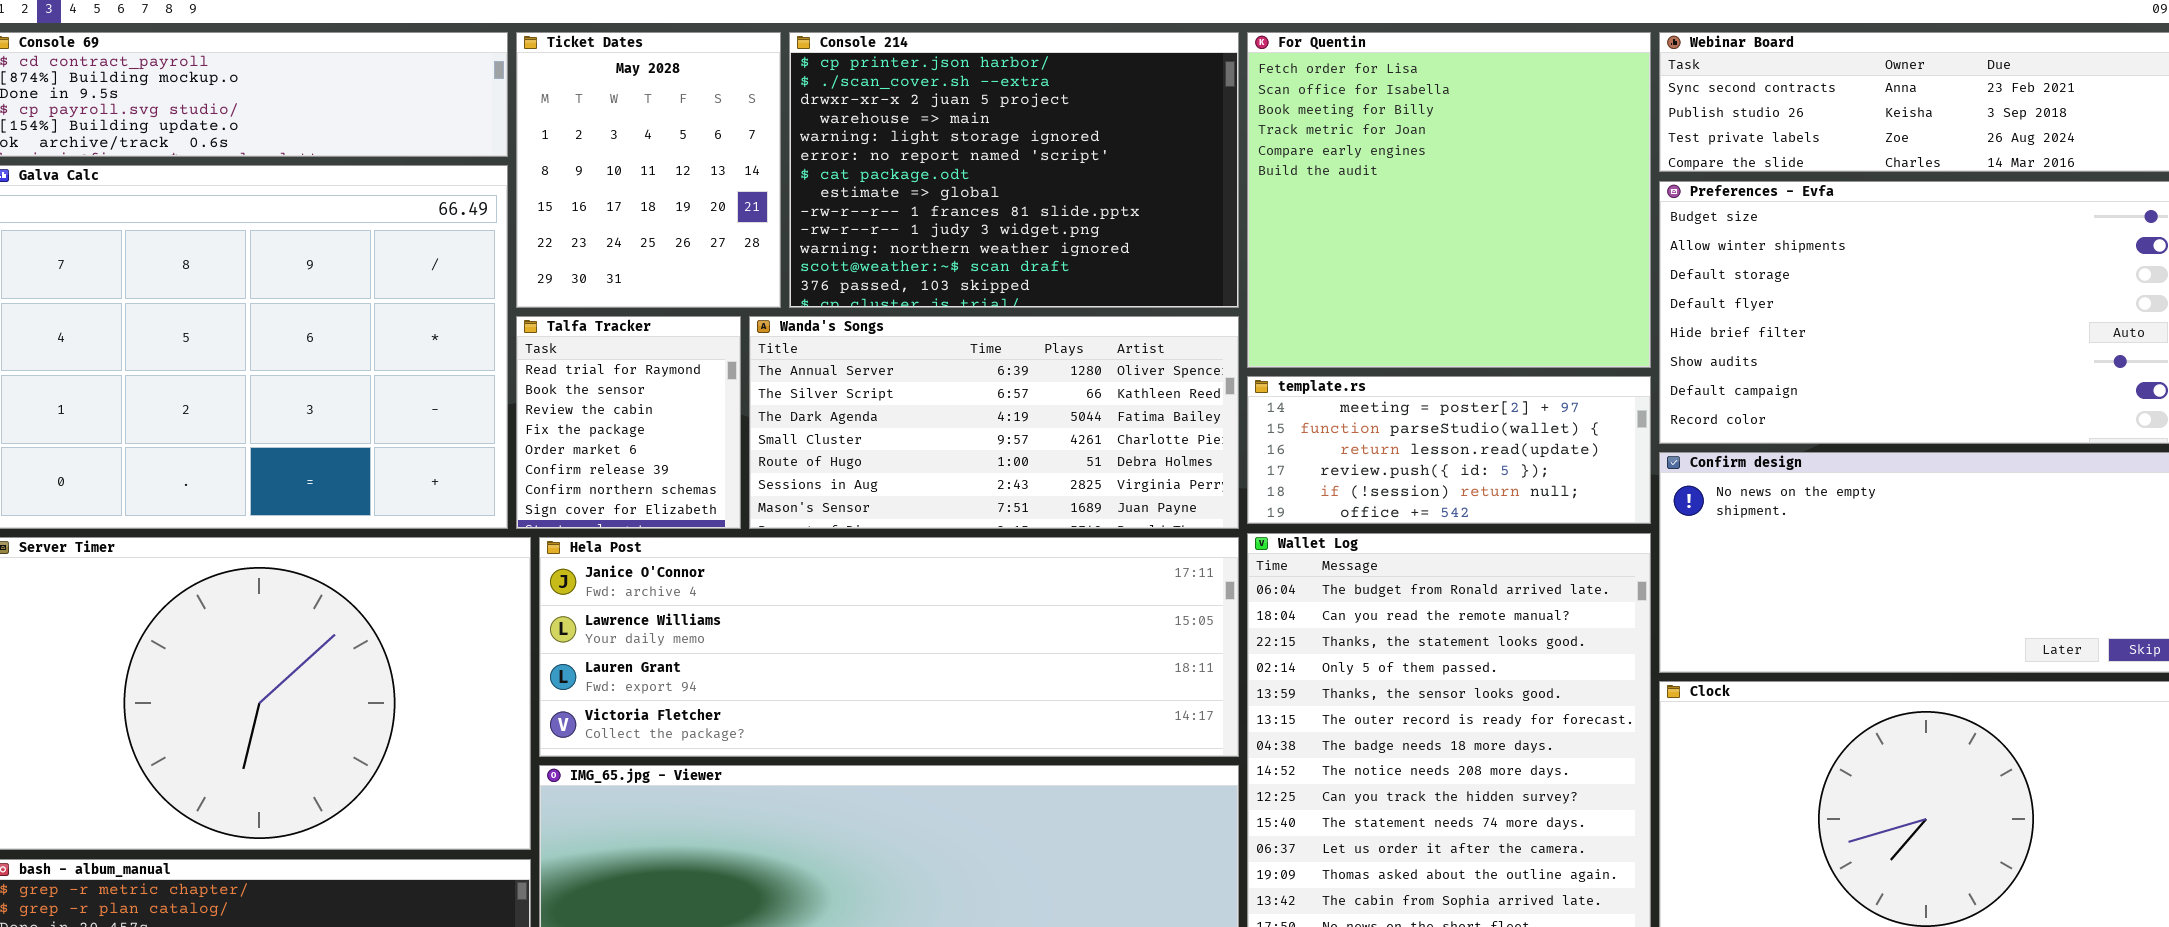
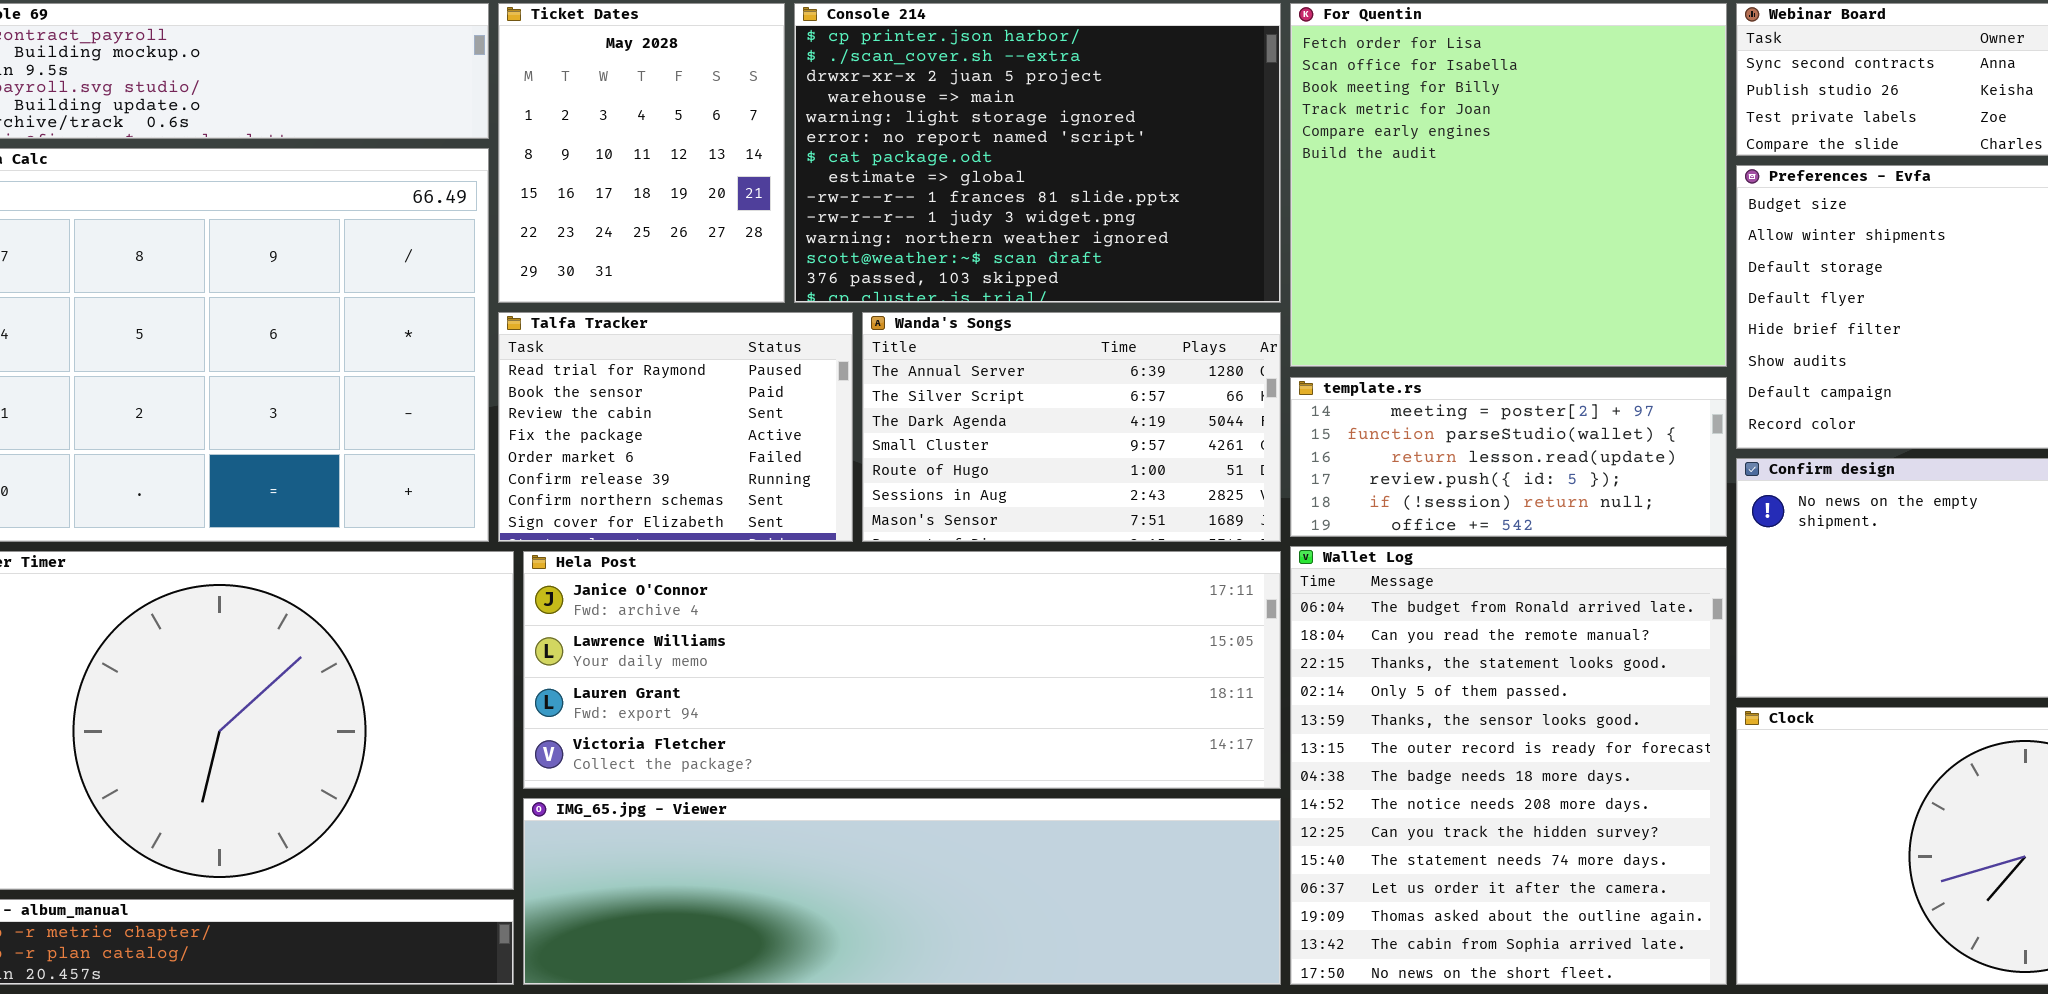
Talfa Tracker: [516,316,741,529] -> [498,312,853,542], resized
Wanda's Songs: [749,316,1239,529] -> [862,312,1281,542], resized

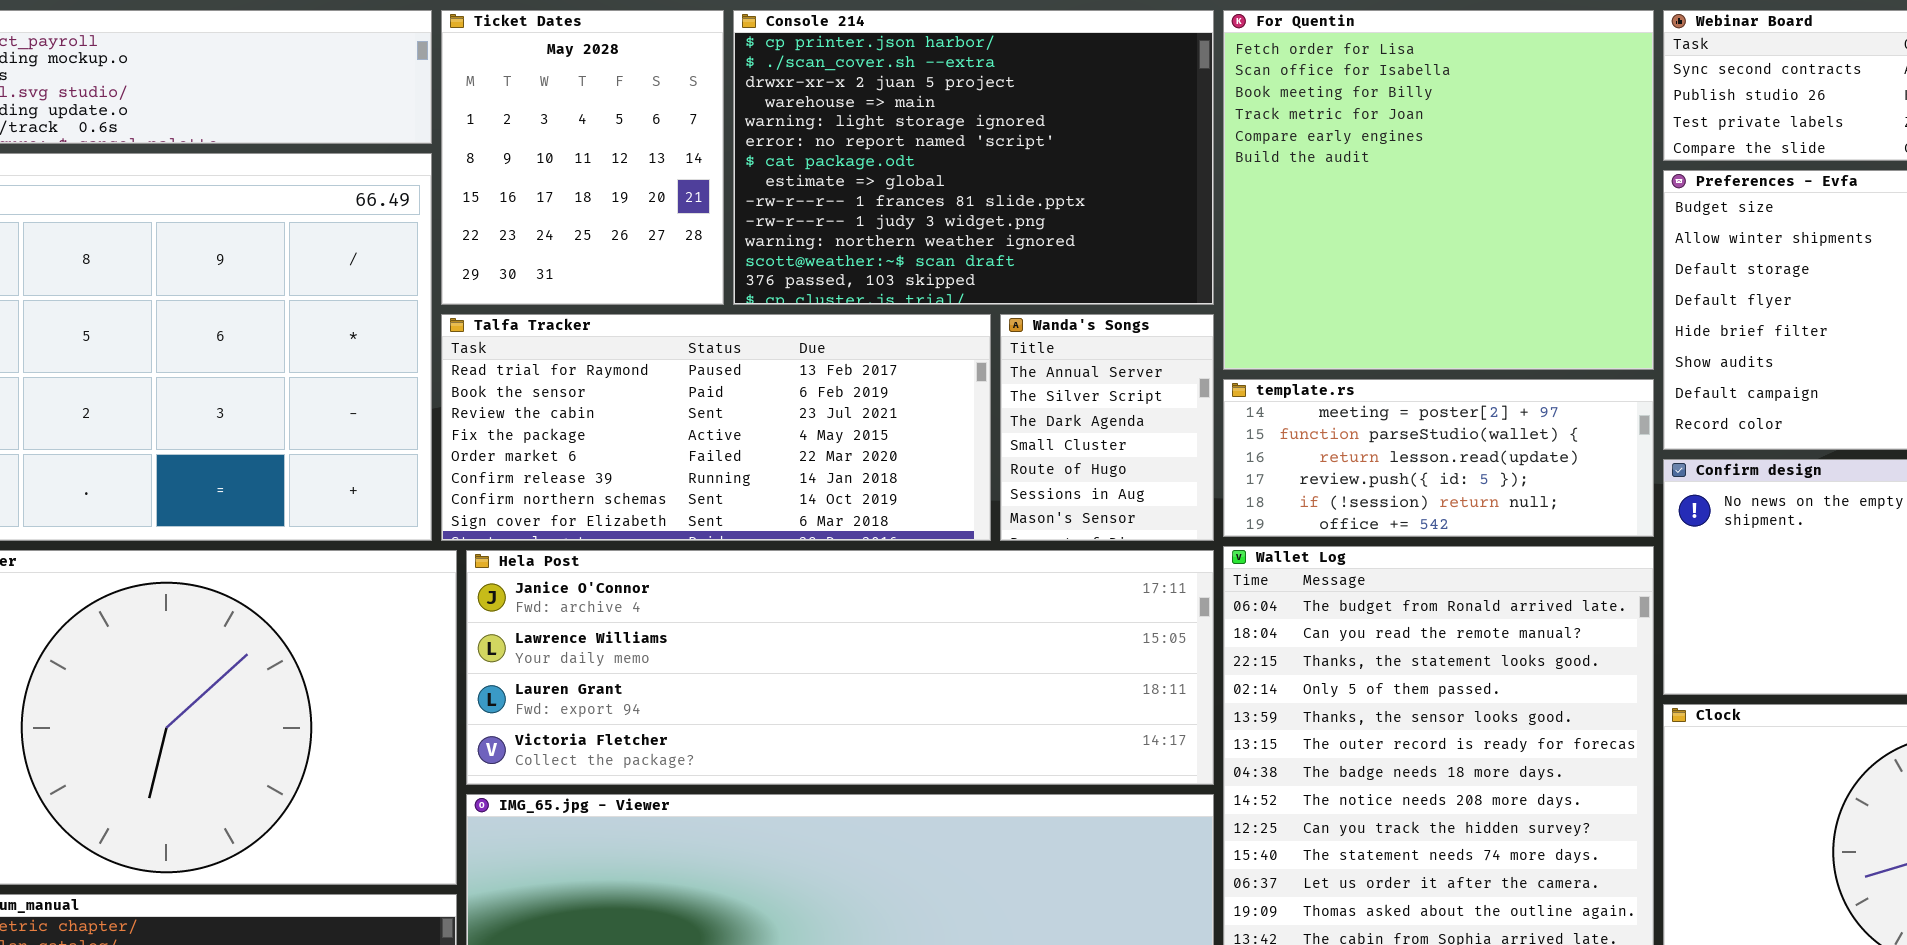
Talfa Tracker: [498,312,853,542] -> [441,314,991,541], resized
Wanda's Songs: [862,312,1281,542] -> [1000,314,1214,541], resized

